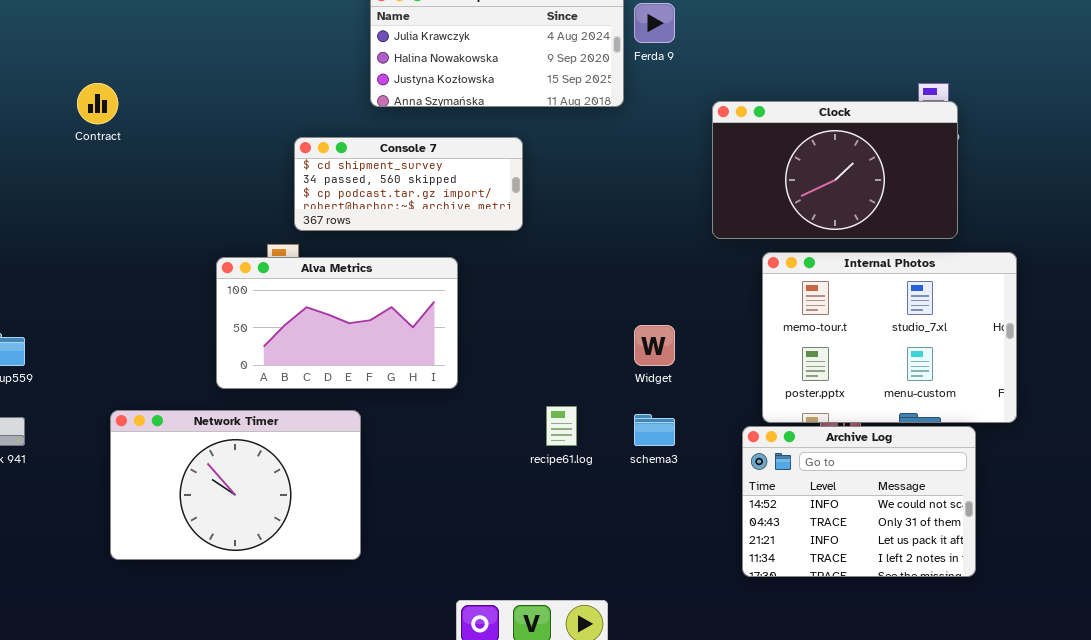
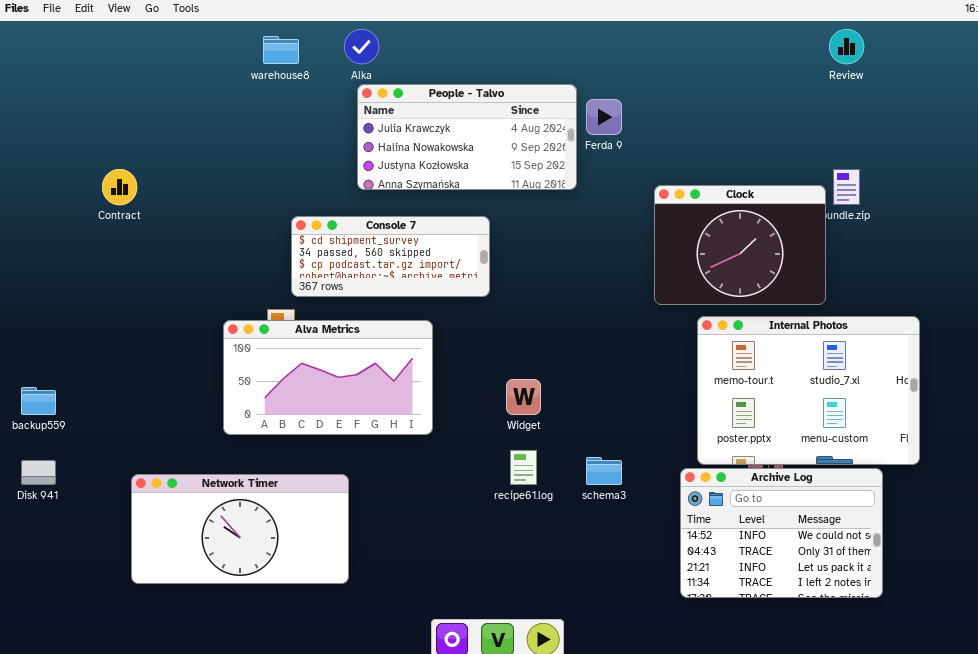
Clock: [712,101,958,239] -> [654,185,826,305], resized
Widget: [634,325,675,366] -> [506,379,541,415], moved
Network Timer: [110,410,361,560] -> [131,474,349,584], resized

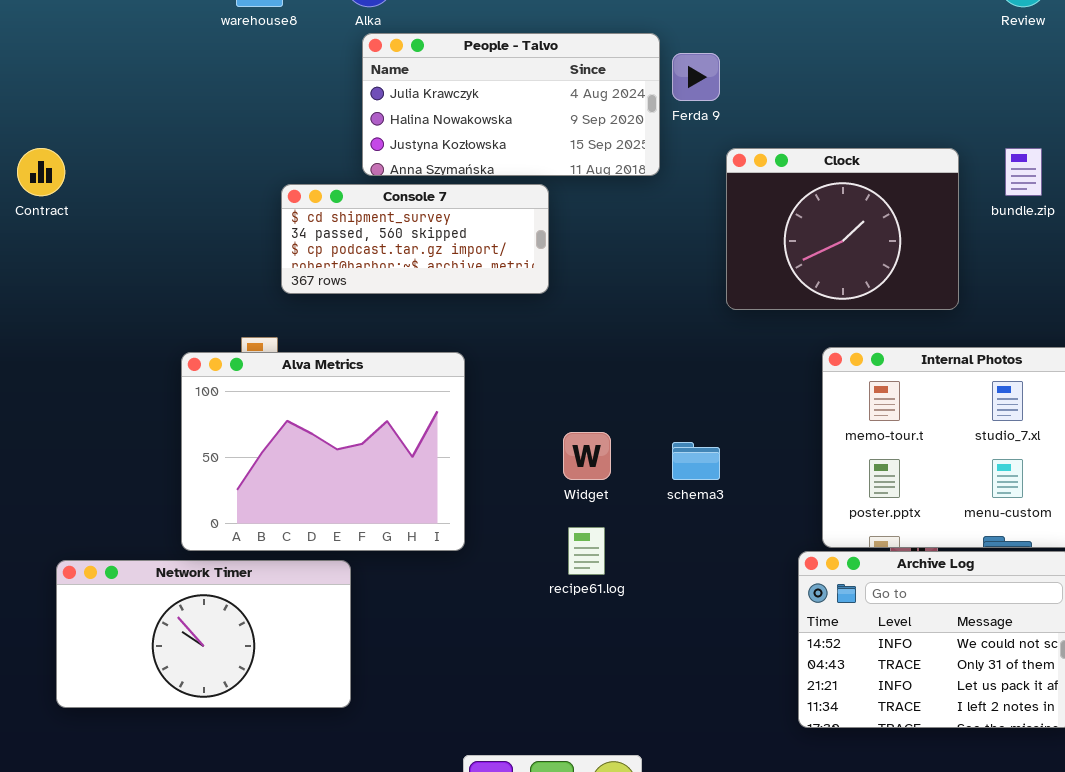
Clock: [654,185,826,305] -> [726,148,959,310], moved
Console 7: [291,216,490,297] -> [281,184,549,294], moved
Alva Metrics: [223,320,433,435] -> [181,352,465,551], resized
schema3: [586,457,622,485] -> [672,442,720,480], moved

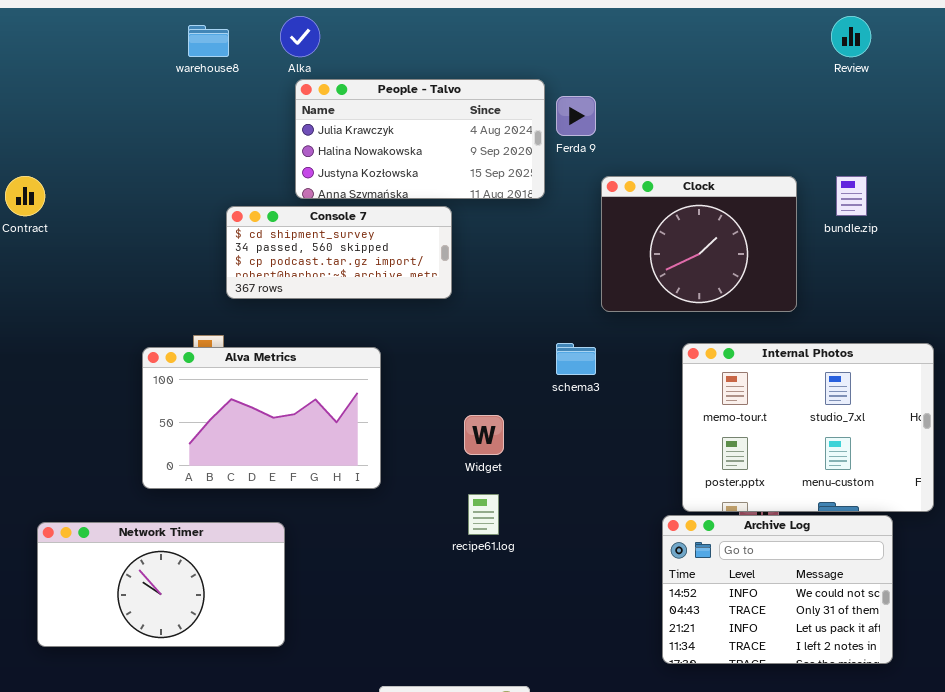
Alva Metrics: [181,352,465,551] -> [142,347,381,489], resized
schema3: [672,442,720,480] -> [556,343,596,375], moved

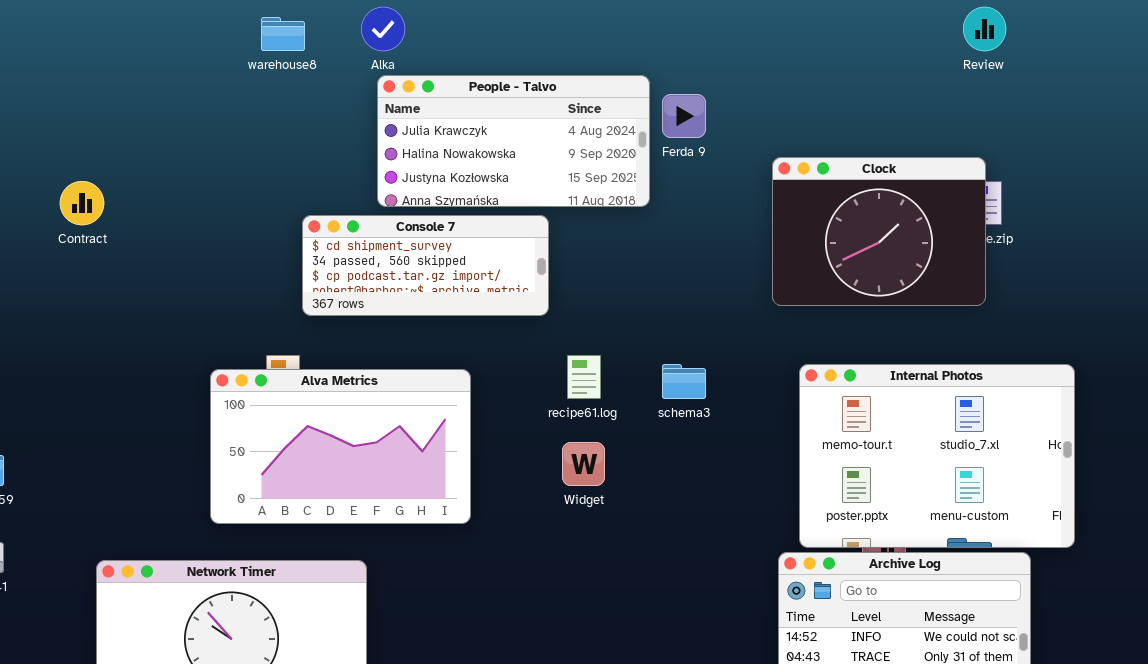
Clock: [601,176,797,312] -> [772,157,986,306], moved
recipe61.log: [468,494,499,535] -> [567,355,601,399], moved

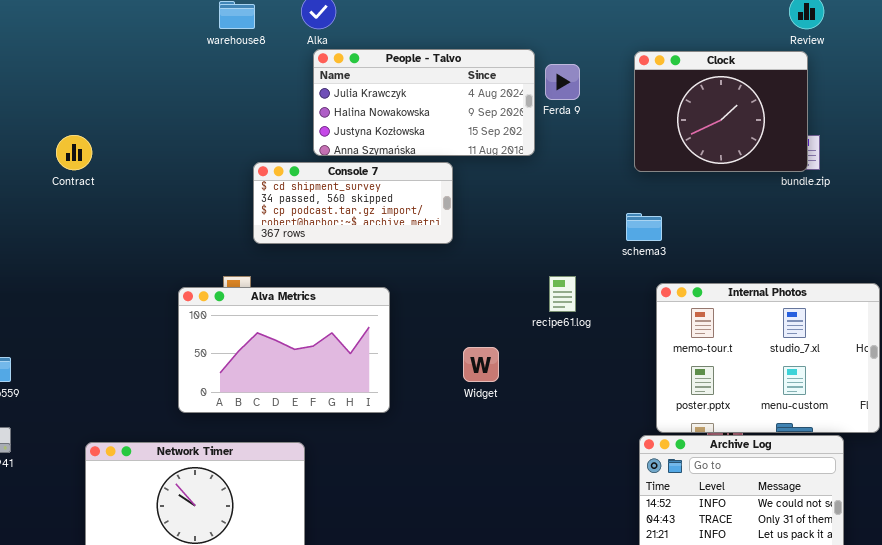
Clock: [772,157,986,306] -> [634,51,808,172], moved
recipe61.log: [567,355,601,399] -> [549,276,576,312], moved
schema3: [662,364,706,399] -> [626,213,662,241], moved

